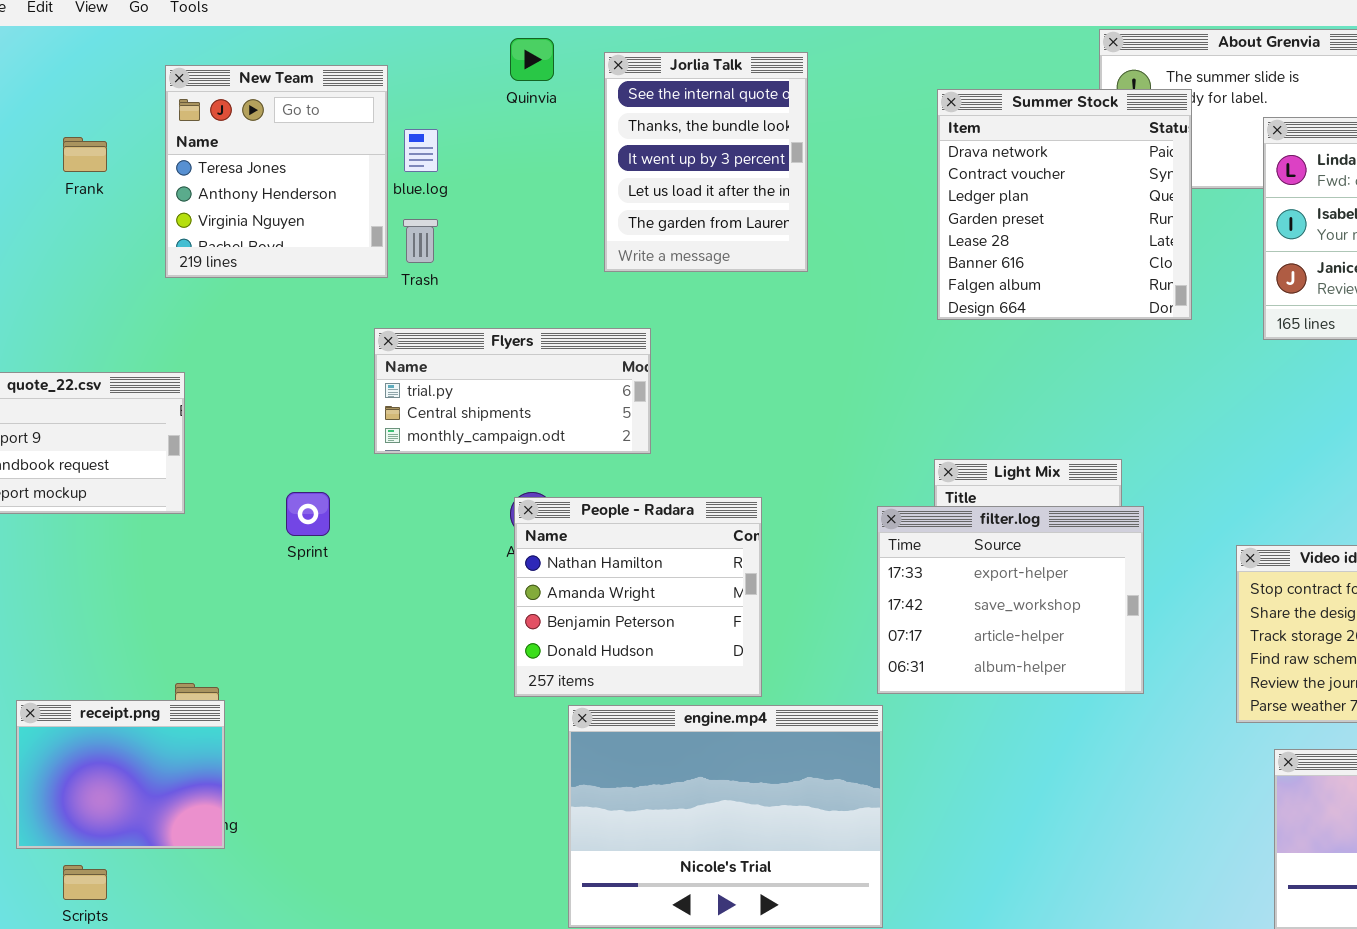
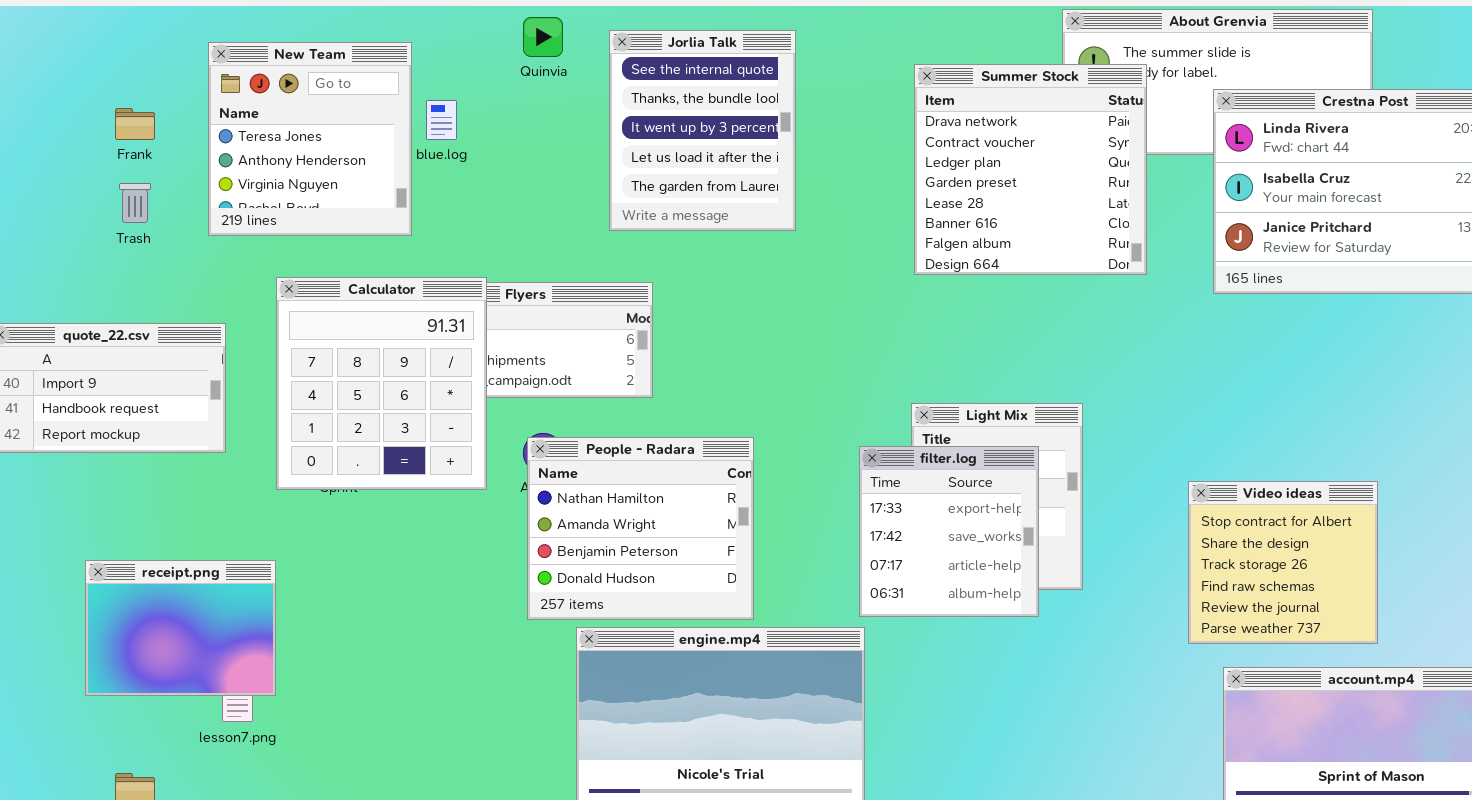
Trash: [403,219,438,263] -> [119,183,151,223], moved
Calculator: none -> [276,277,487,490], opened
filter.log: [877,506,1144,694] -> [859,446,1039,617], resized
receipt.png: [16,700,225,849] -> [85,560,276,696], moved

